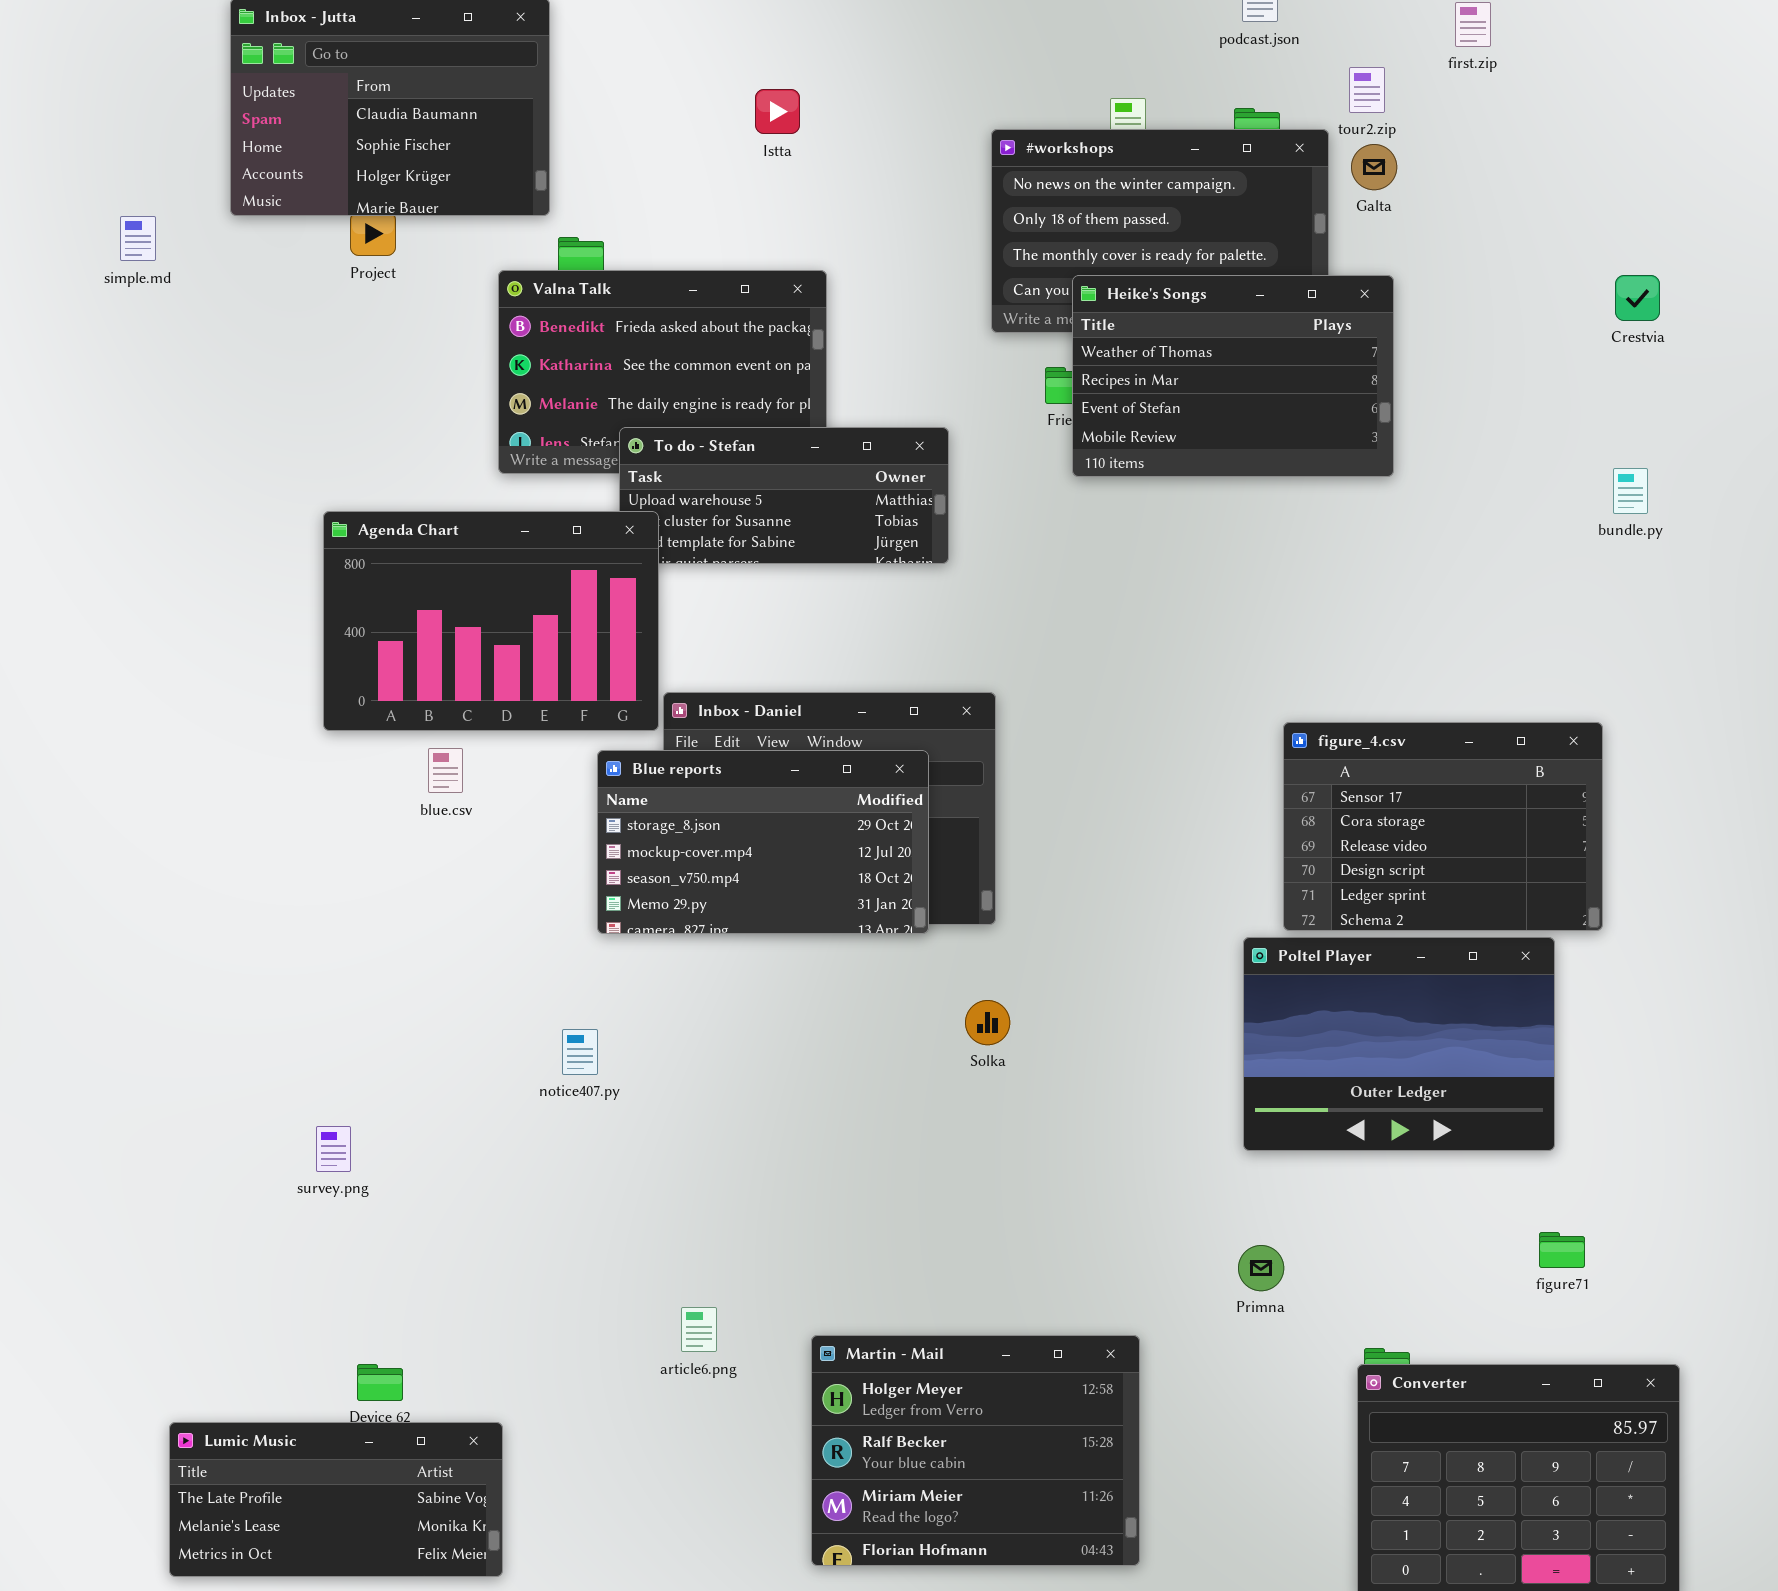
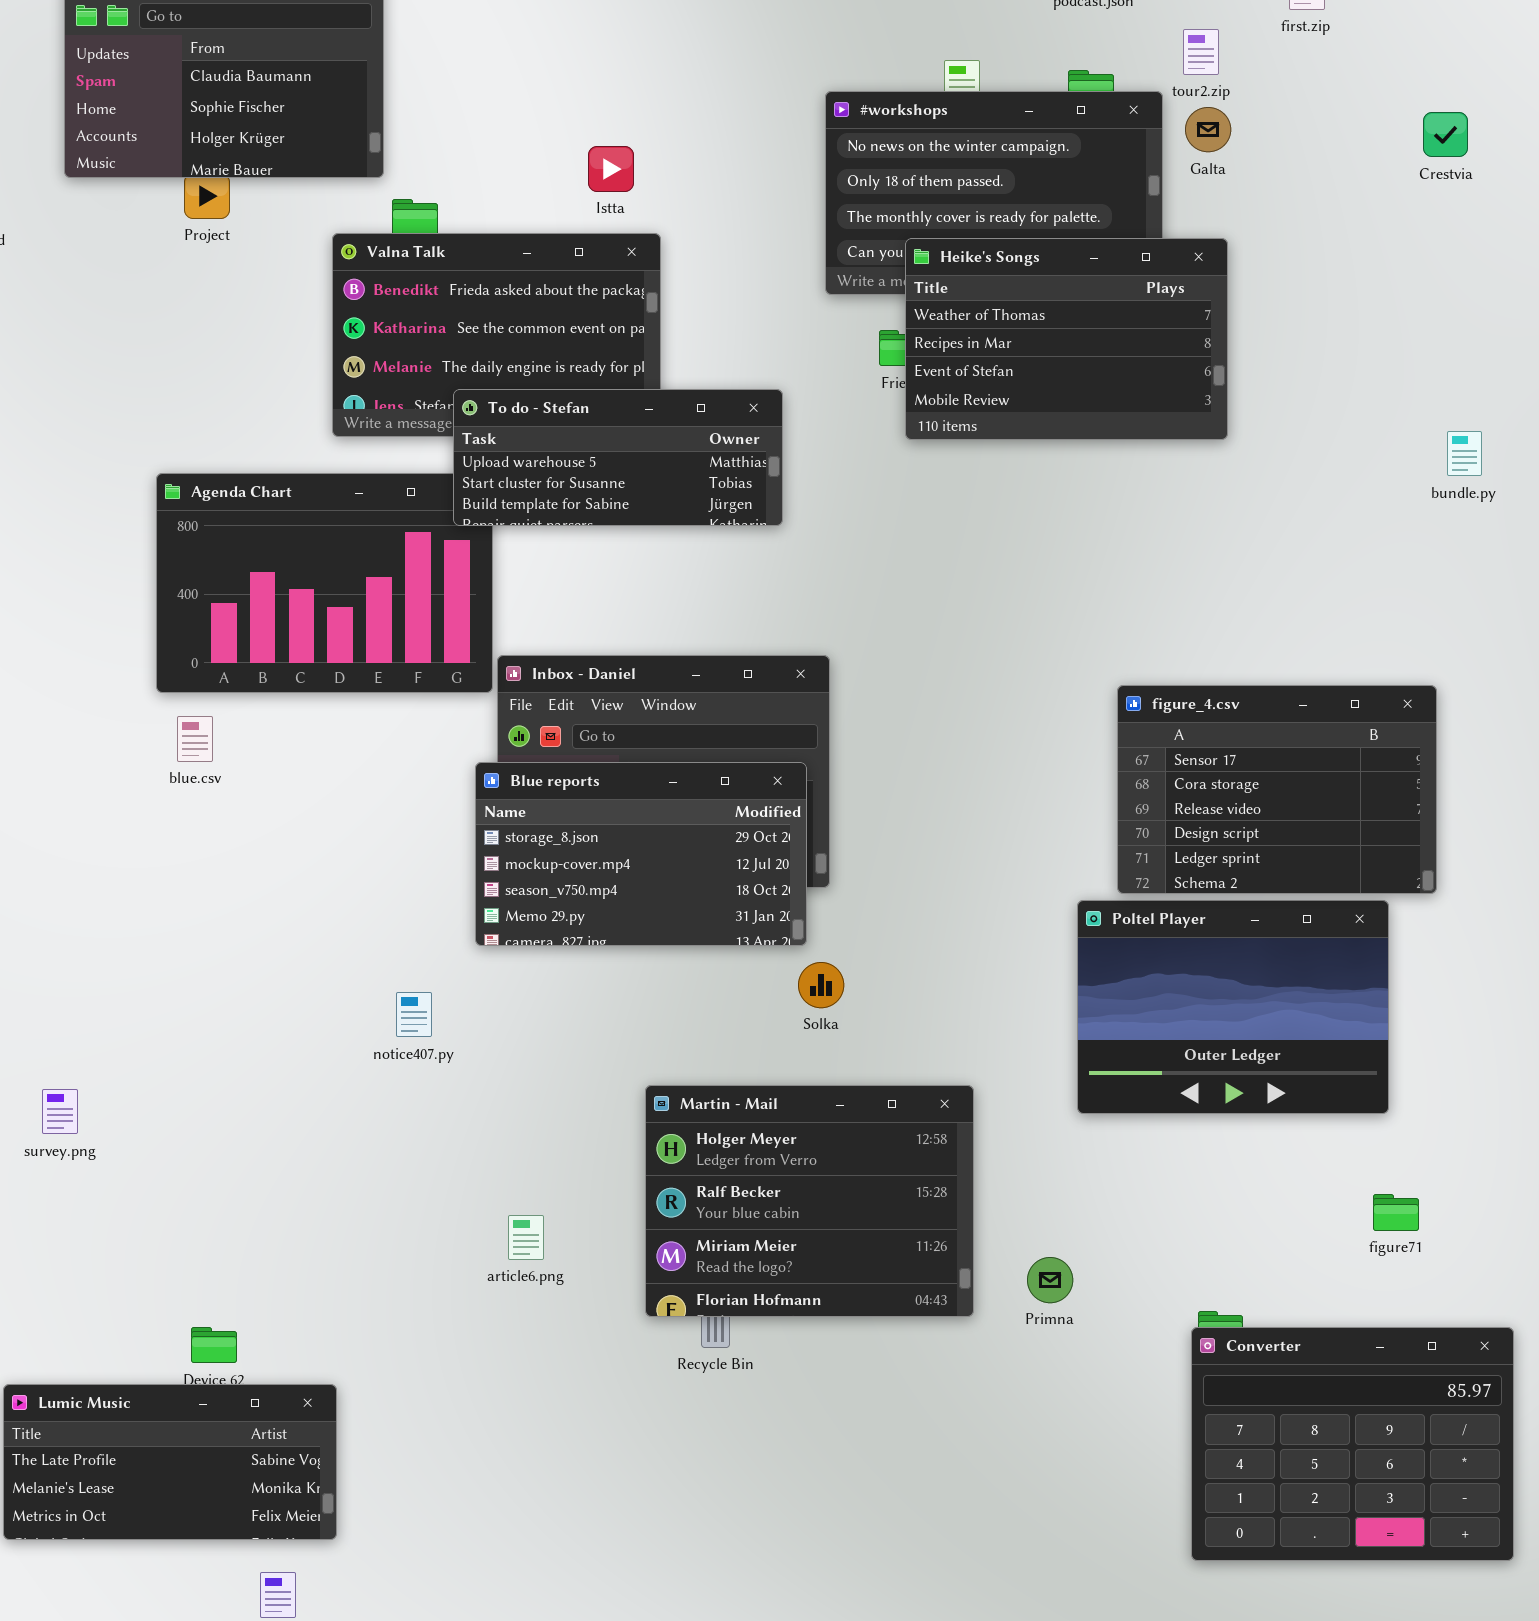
Istta: [755,89,800,134] -> [588,146,634,192], moved
Crestvia: [1615,275,1660,321] -> [1423,112,1468,157], moved
To do - Stefan: [619,427,949,564] -> [453,389,783,526], raised
blue.csv: [428,748,463,793] -> [177,716,213,762], moved
Blue reports: [597,750,929,934] -> [475,762,807,946], moved
survey.png: [316,1126,351,1172] -> [42,1089,78,1134], moved
Primna: [1238,1245,1284,1291] -> [1027,1257,1073,1303], moved
article6.png: [681,1307,717,1352] -> [508,1215,544,1260], moved
Martin - Mail: [811,1335,1140,1566] -> [645,1085,974,1317], moved

